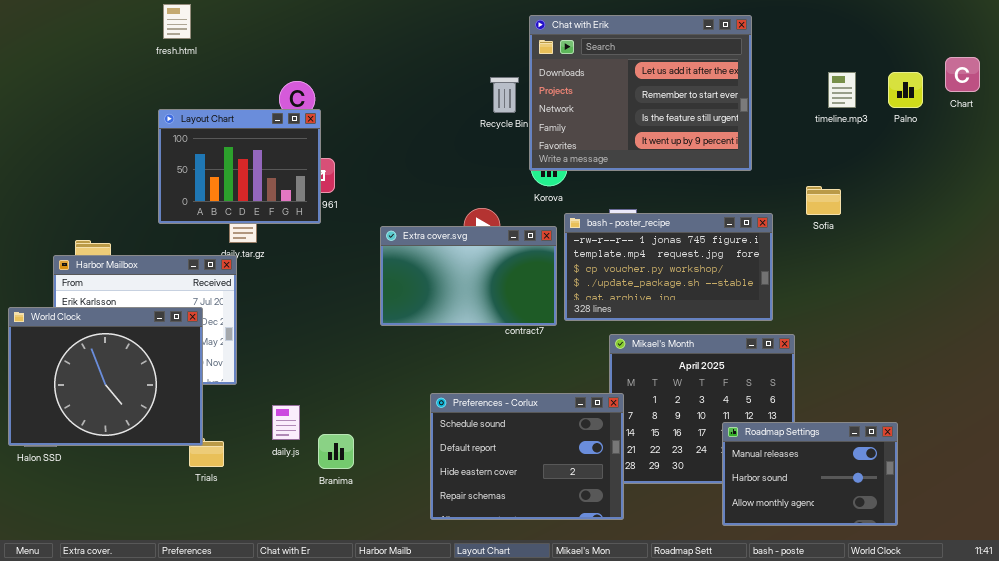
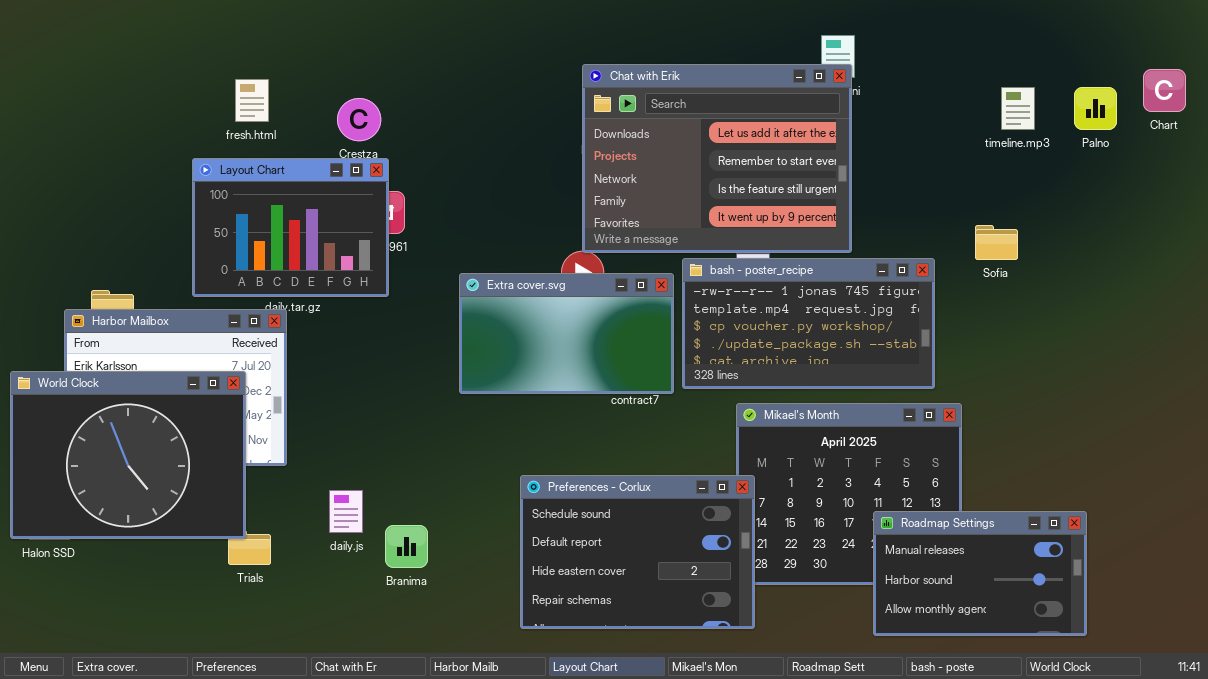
fresh.html: [163,4,191,39] -> [235,79,269,122], moved
Chat with Erik: [529,15,752,171] -> [582,64,852,253], moved
Layout Chart: [158,109,321,224] -> [192,158,389,297], moved

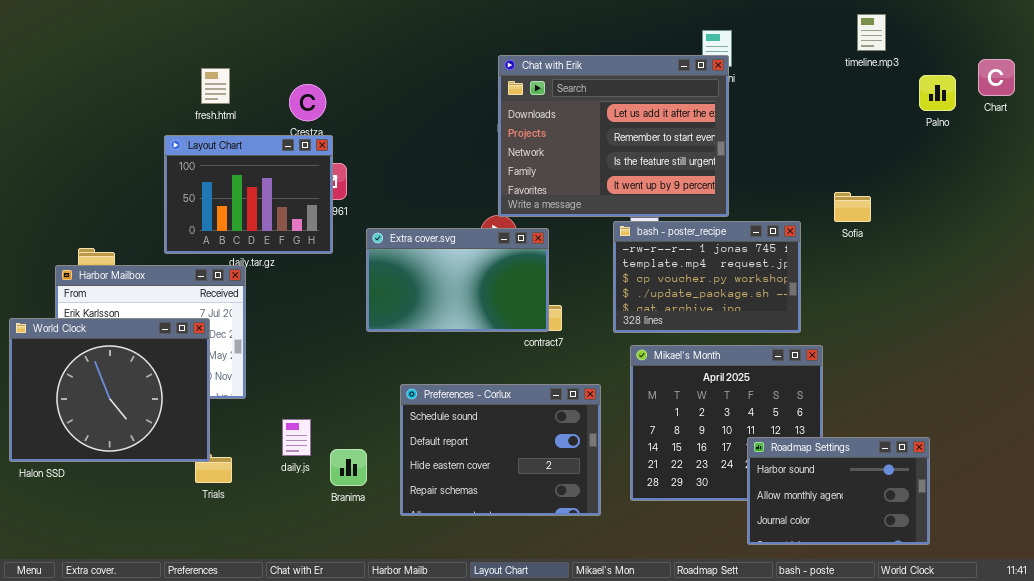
timeline.mp3: [1001,87,1035,130] -> [857,14,886,51], moved
bash - poster_recipe: [682,258,935,389] -> [613,221,801,333], resized
Extra cover.svg: [459,273,674,394] -> [366,228,549,332], moved
Preferences - Corlux: [520,475,755,629] -> [400,384,601,516], moved
Roadmap Settings: [873,511,1087,636] -> [747,437,930,545], scrolled down 1 row

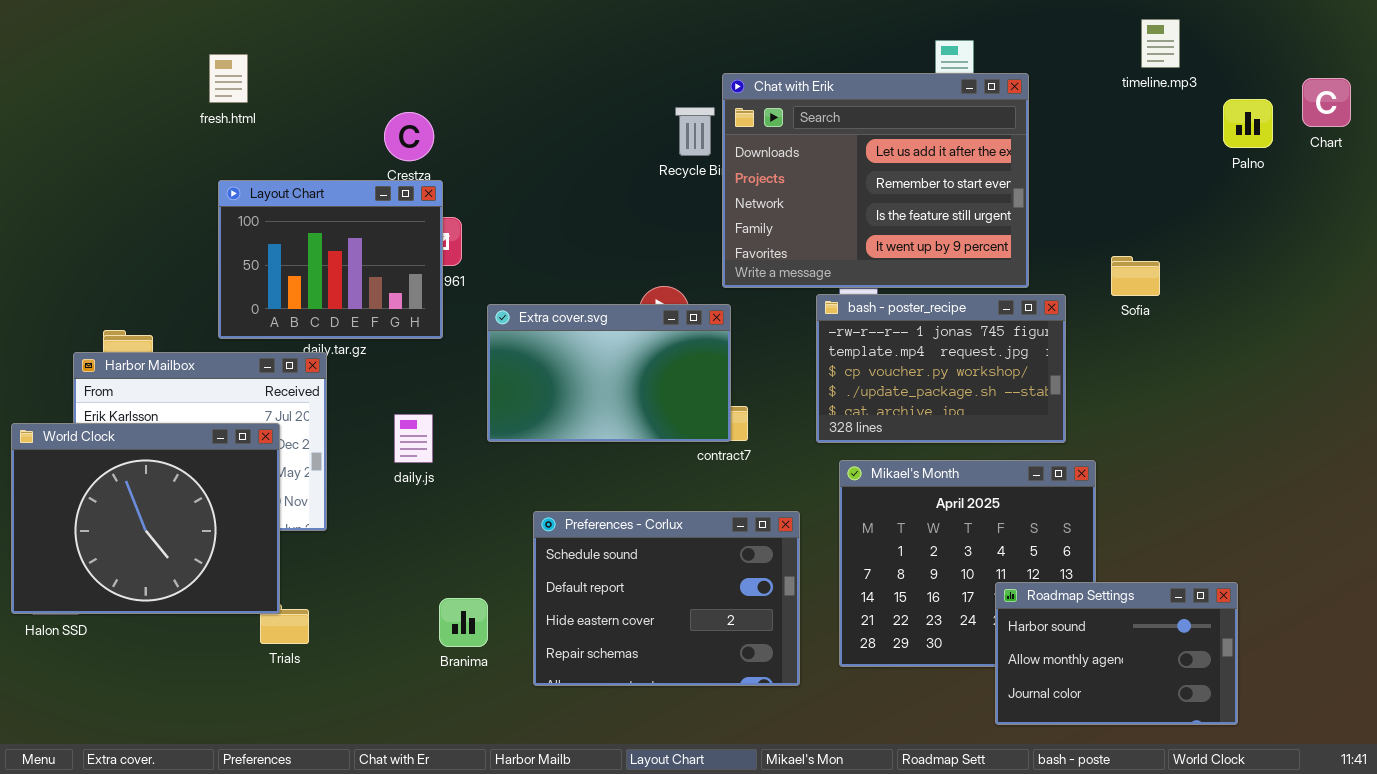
Chat with Erik: [498,55,729,217] -> [722,73,1029,288], moved
fresh.html: [201,68,230,104] -> [209,54,248,103], moved
daily.js: [282,419,311,456] -> [394,414,433,463], moved

